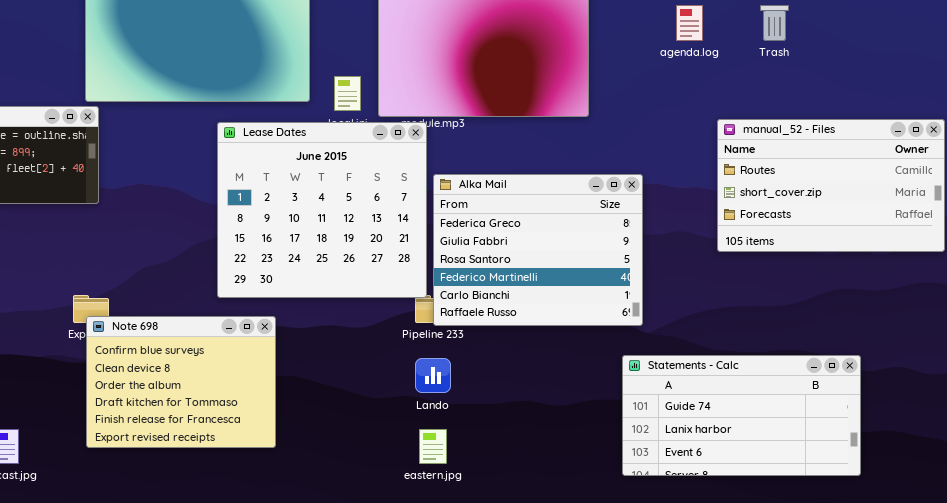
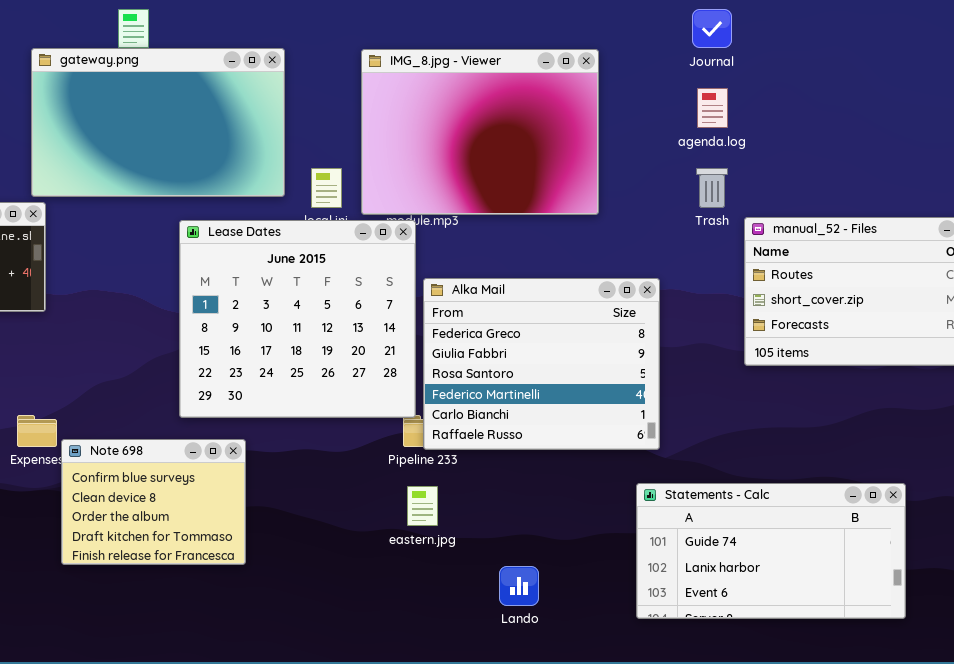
Trash: [760,5,789,41] -> [696,168,728,208], moved
Note 698: [86,316,276,448] -> [61,439,246,565], resized
Lando: [415,358,451,393] -> [499,566,539,606], moved
eastern.jpg: [419,429,447,464] -> [407,486,438,526], moved

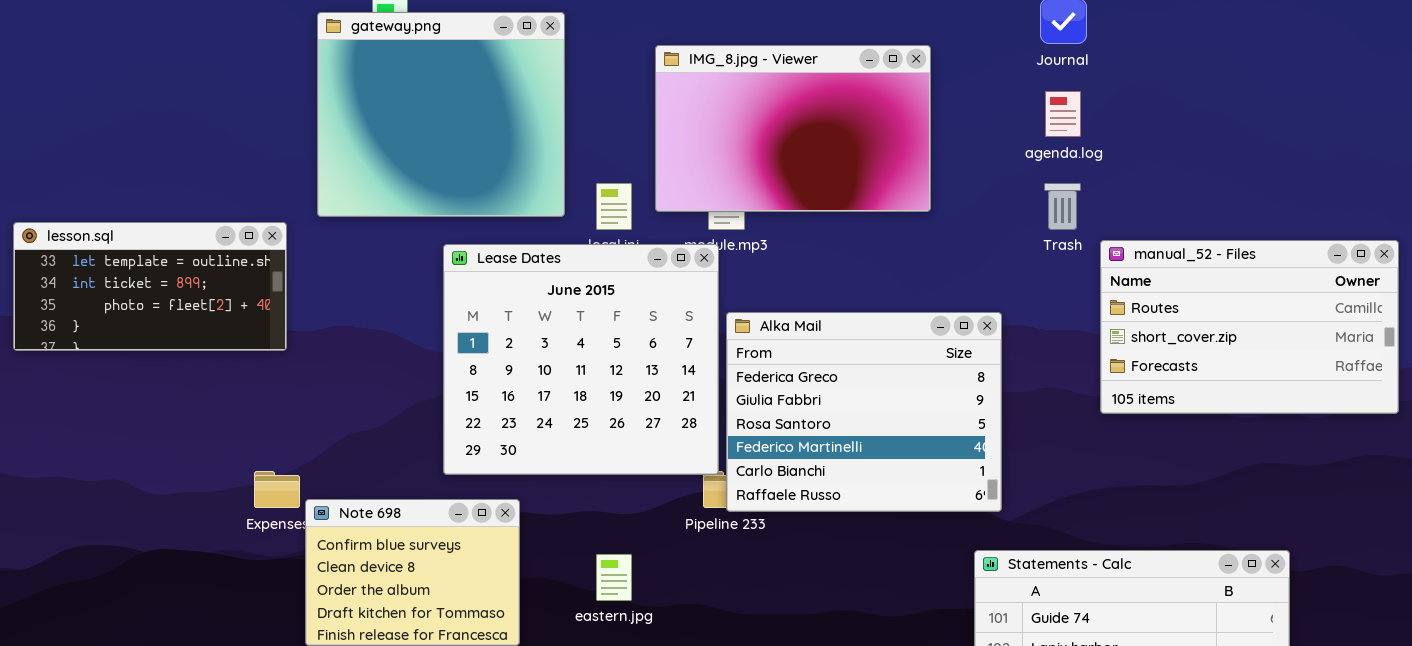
gateway.png: [31,48,285,197] -> [317,12,565,217], resized
IMG_8.jpg - Viewer: [361,49,599,215] -> [655,45,931,212], resized
eastern.jpg: [407,486,438,526] -> [596,554,632,601], moved

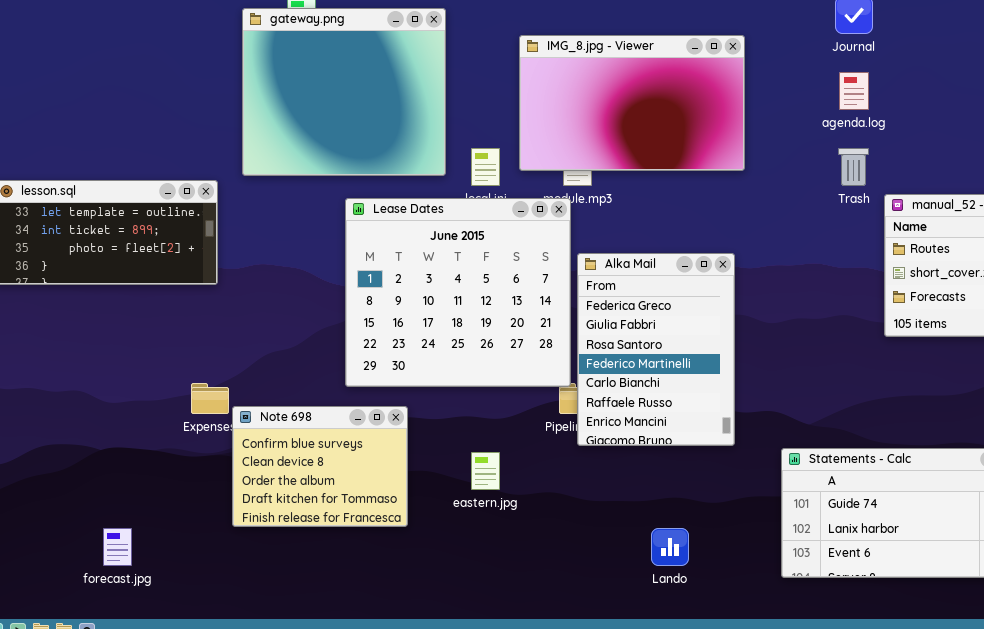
Alka Mail: [726,312,1002,512] -> [577,253,735,446], resized

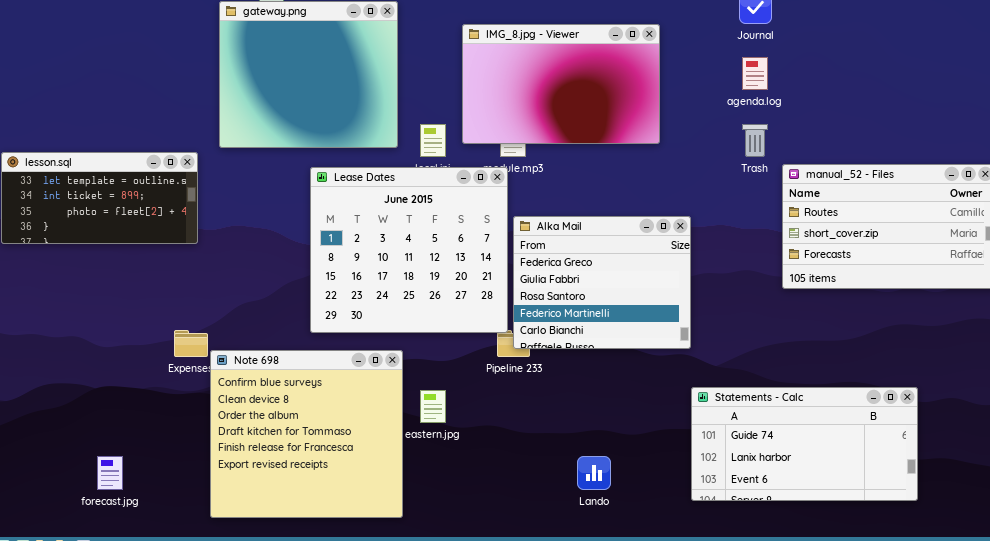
Alka Mail: [577,253,735,446] -> [513,216,691,349], resized
Note 698: [232,406,408,527] -> [210,350,403,518], resized

